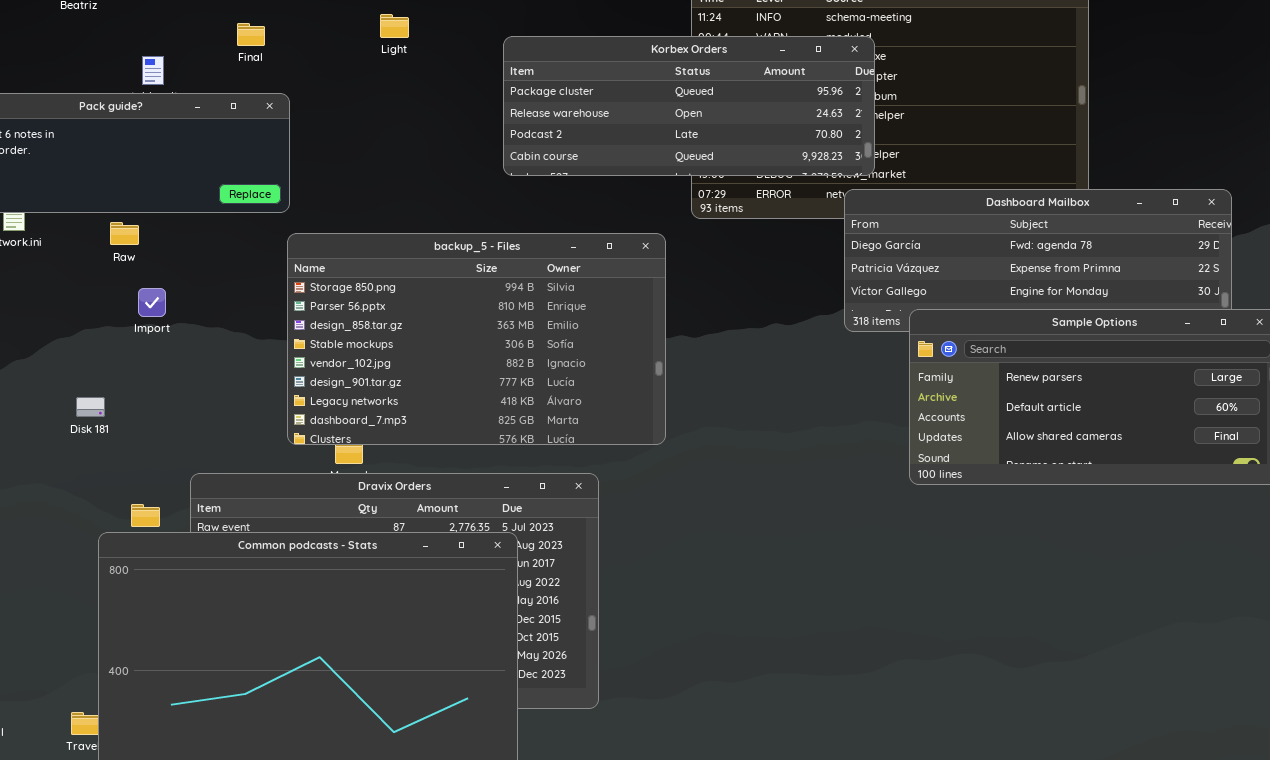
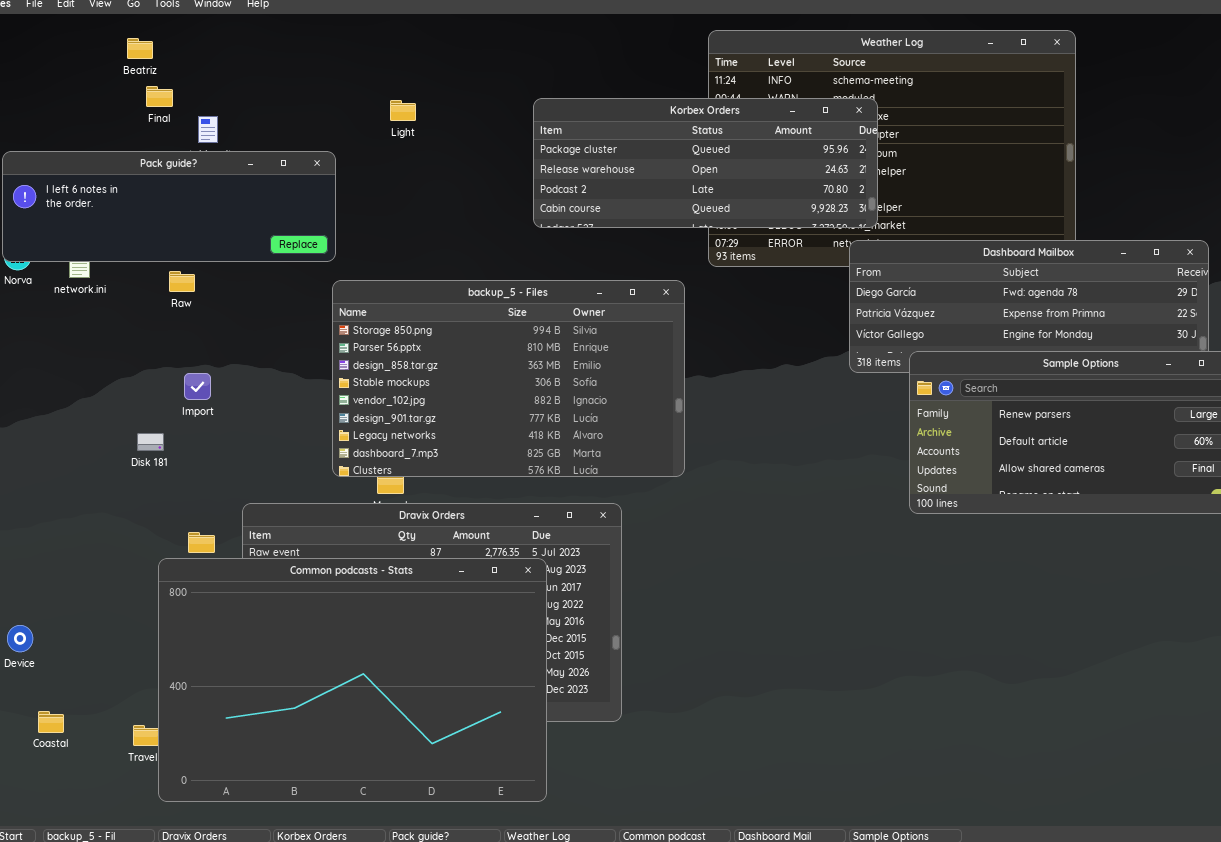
Light: [380,14,409,38] -> [390,100,416,121], moved
Final: [237,23,265,46] -> [146,86,173,107], moved
Import: [138,288,166,317] -> [184,373,211,400], moved

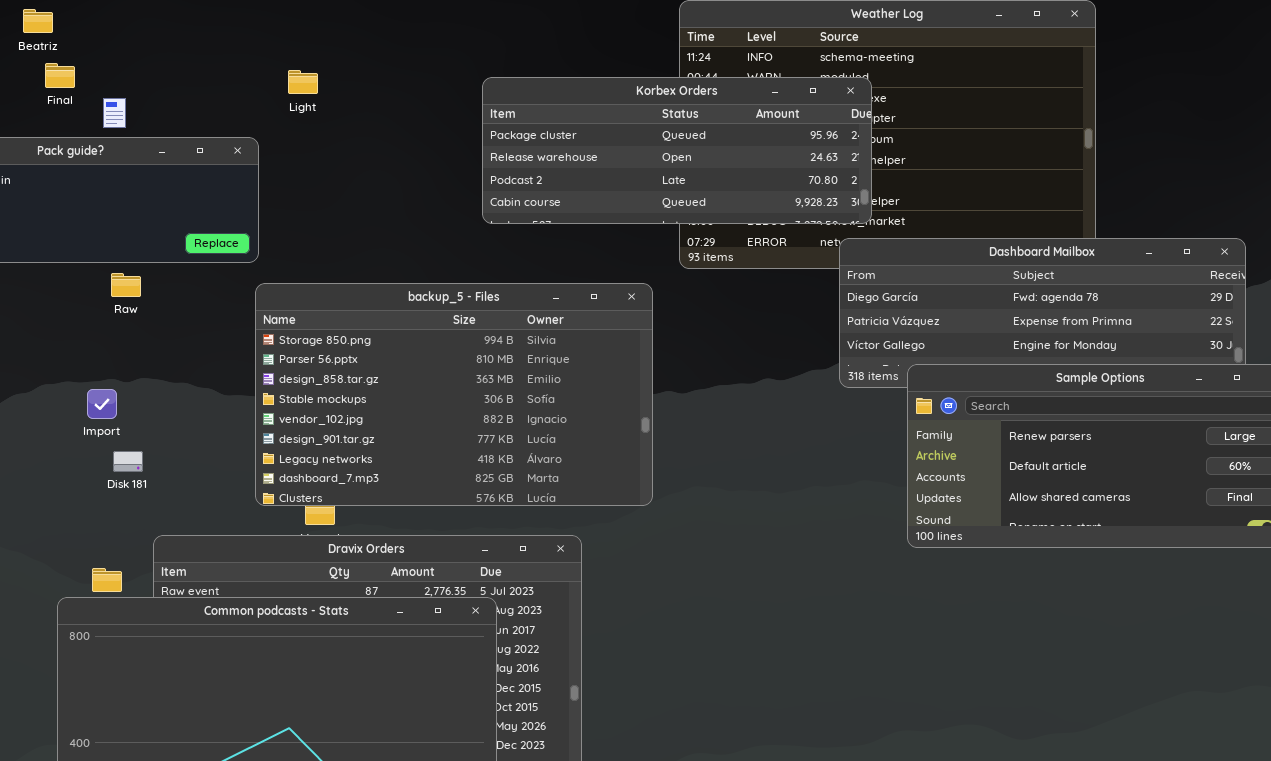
Light: [390,100,416,121] -> [288,70,318,94], moved
Raw: [169,271,195,292] -> [111,273,141,297], moved
Disk 181: [137,433,164,451] -> [113,451,143,472], moved

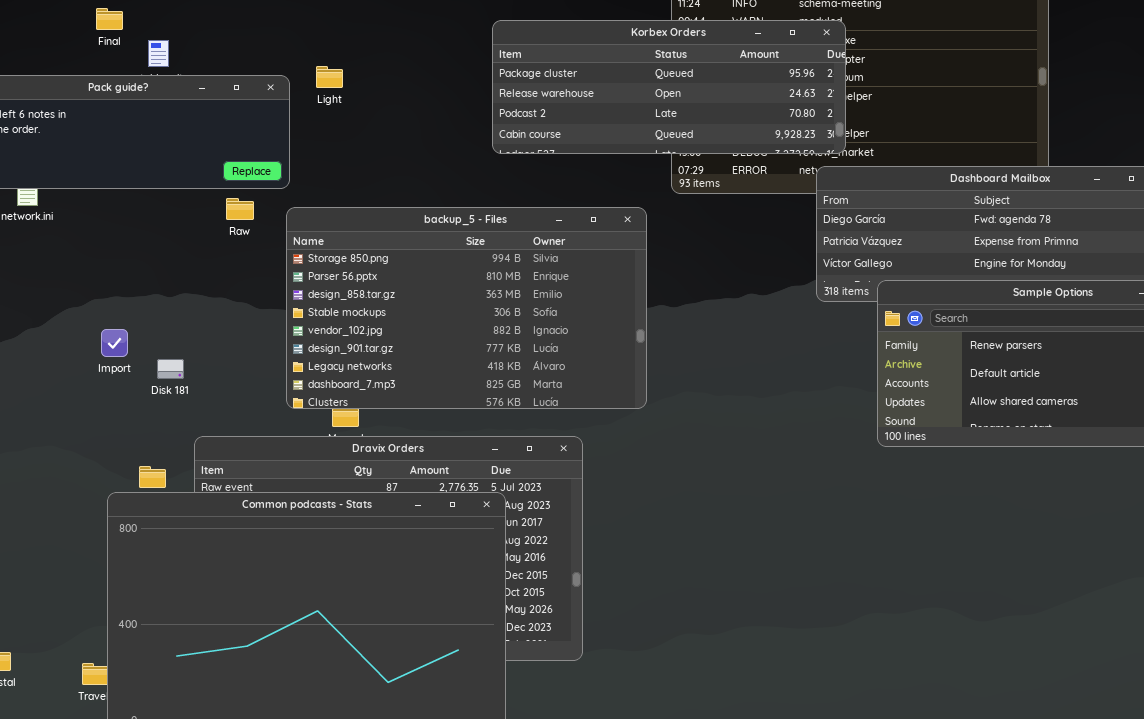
Light: [288,70,318,94] -> [316,66,343,88], moved
Raw: [111,273,141,297] -> [226,198,254,220], moved
Import: [87,389,117,419] -> [101,329,128,357], moved

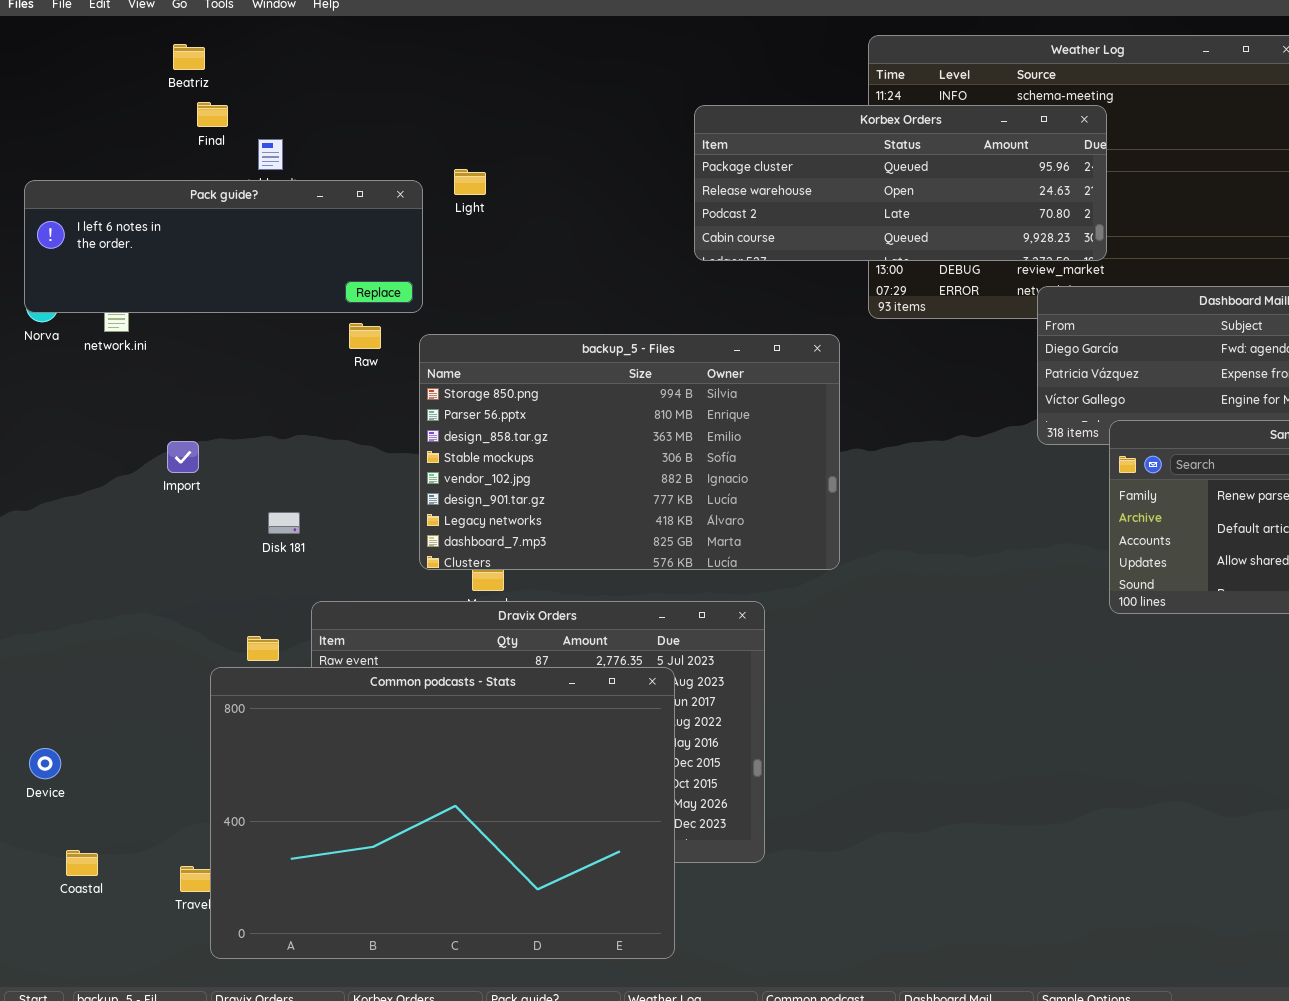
Korbex Orders: [492,20,846,154] -> [694,105,1107,261], moved
Import: [101,329,128,357] -> [167,441,199,473], moved

